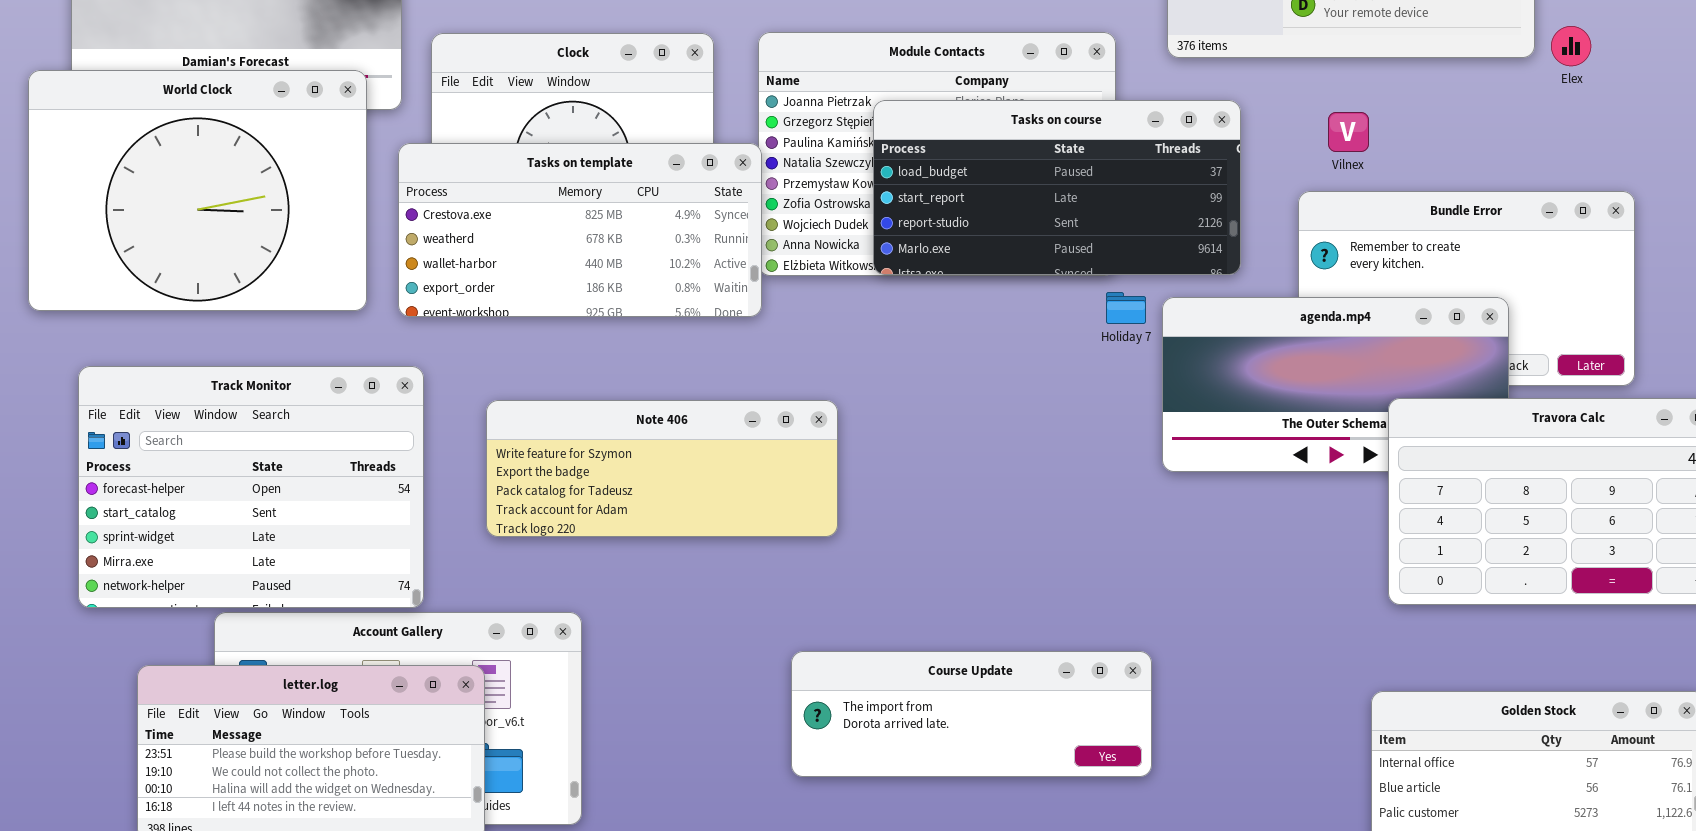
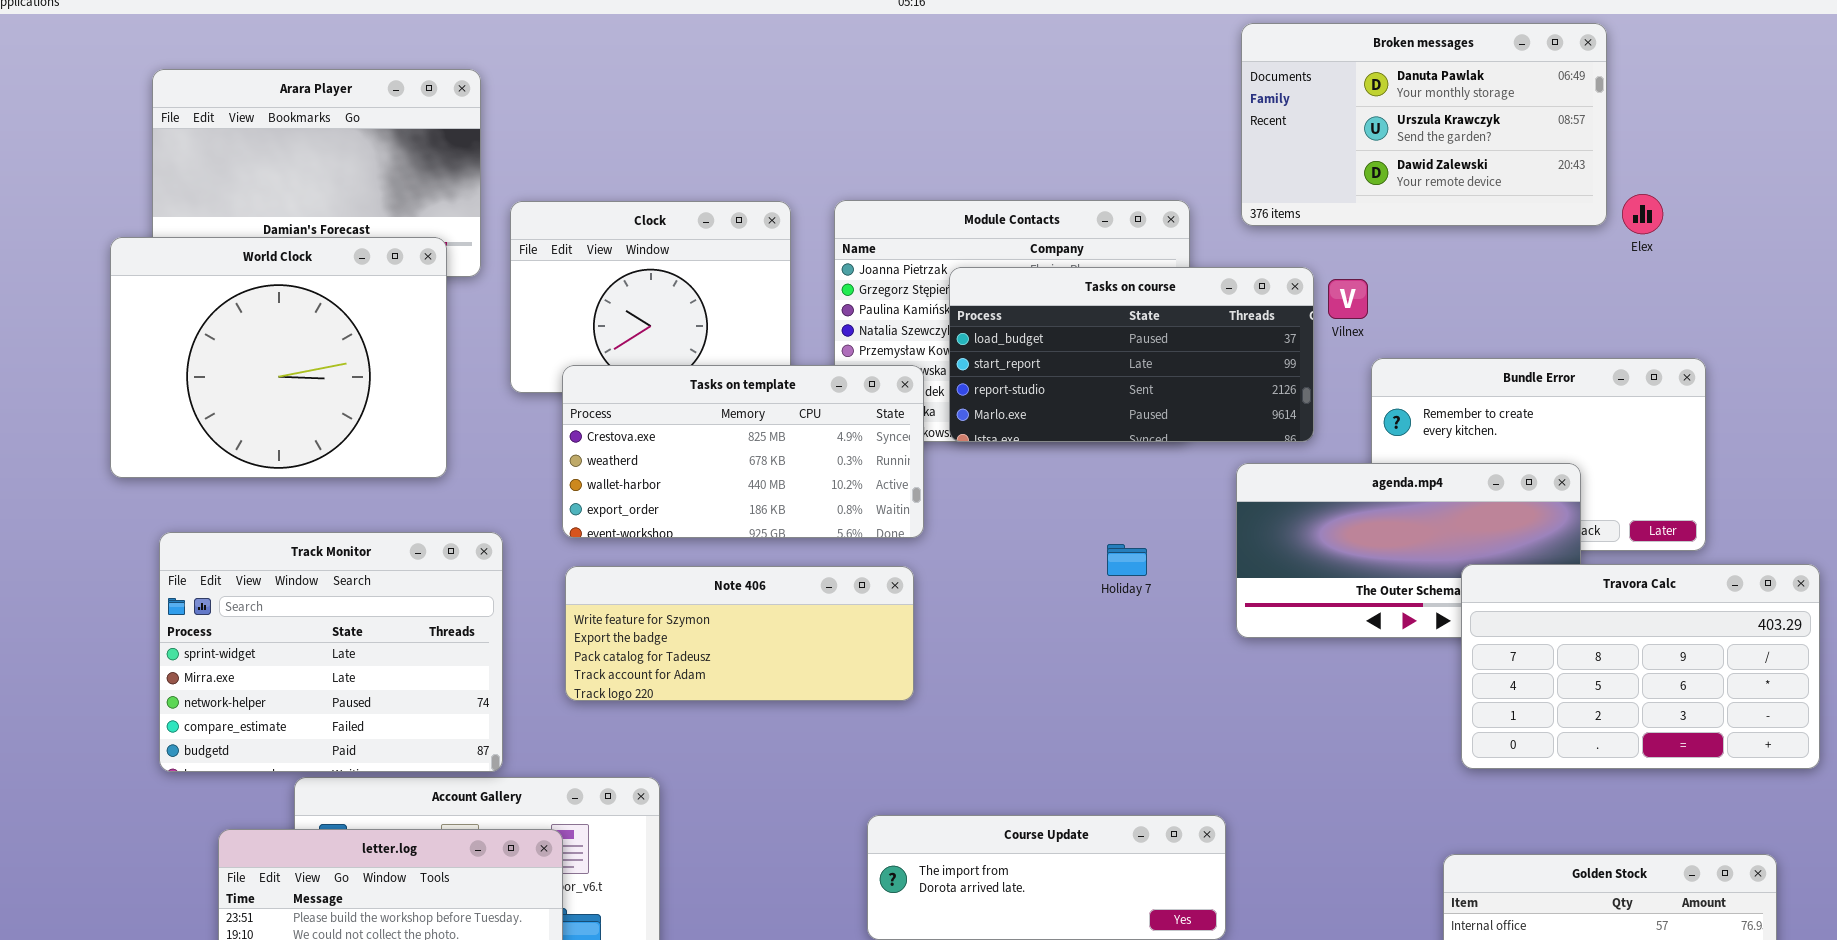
Vilnex: [1328,112,1369,152] -> [1328,279,1368,319], moved
Tasks on template: [398,143,762,317] -> [562,365,924,538], moved
Holiday 7: [1106,292,1146,324] -> [1107,544,1147,576], moved
Track Monitor: [78,366,424,608] -> [159,532,503,772], scrolled down 2 rows

